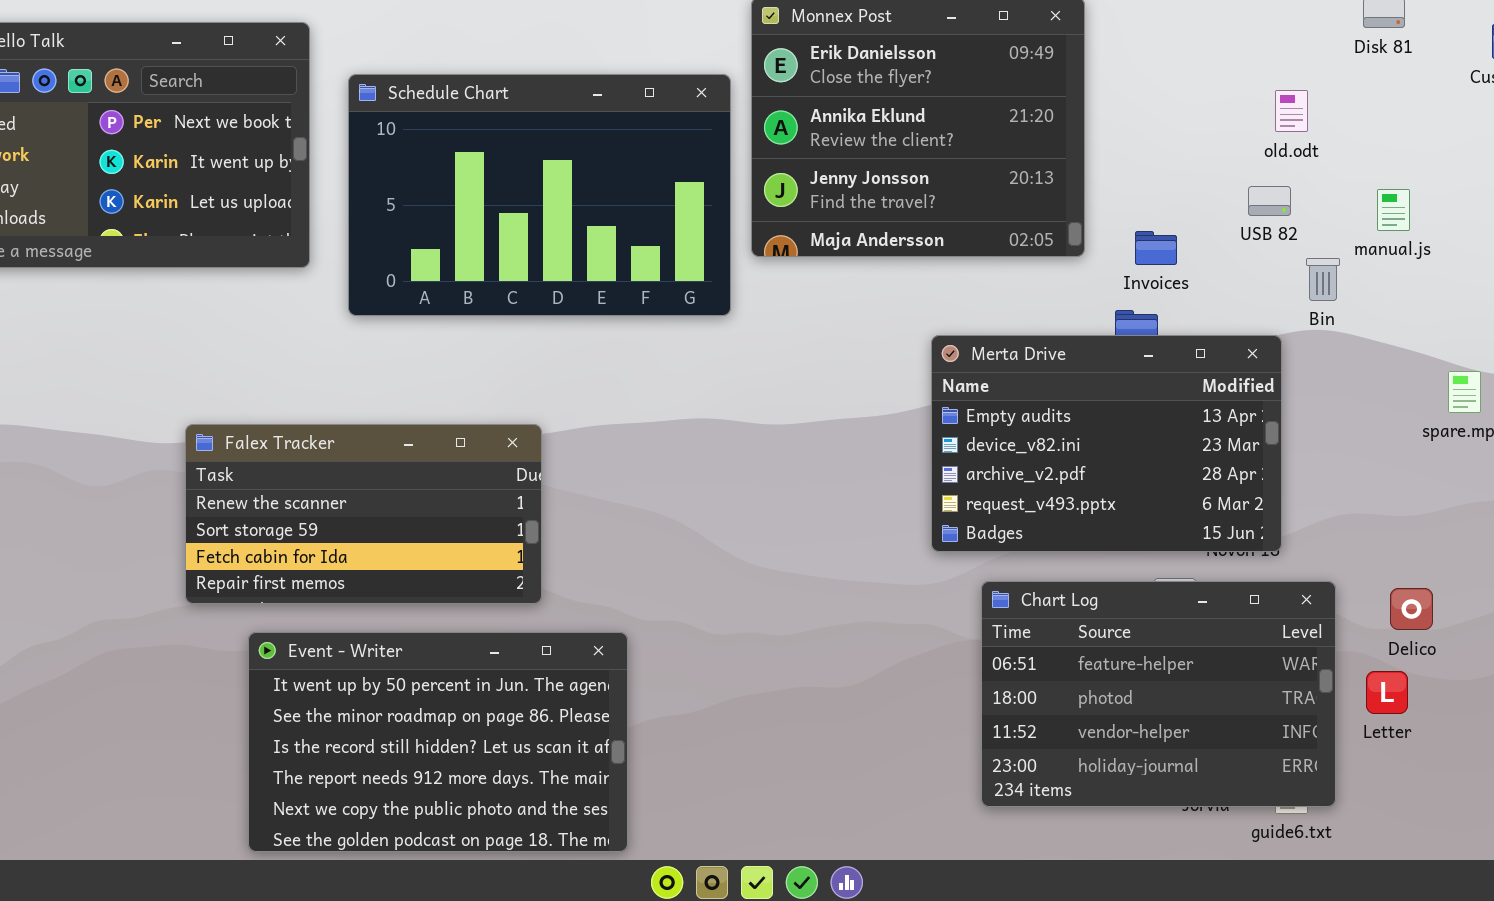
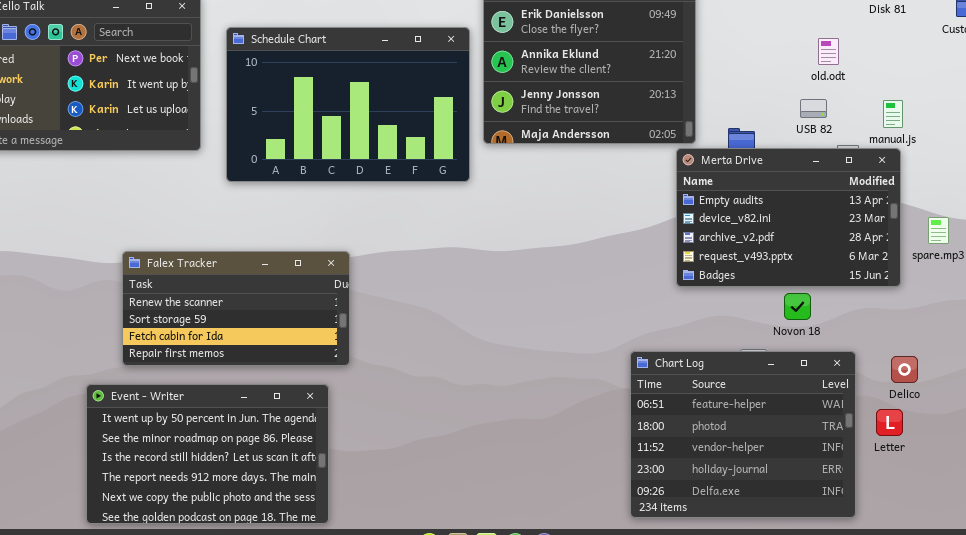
Merta Drive: [931,335,1282,552] -> [676,148,901,287], moved
Chart Log: [981,581,1336,807] -> [630,351,856,518], resized
Event - Writer: [248,632,628,852] -> [86,384,329,524], moved

